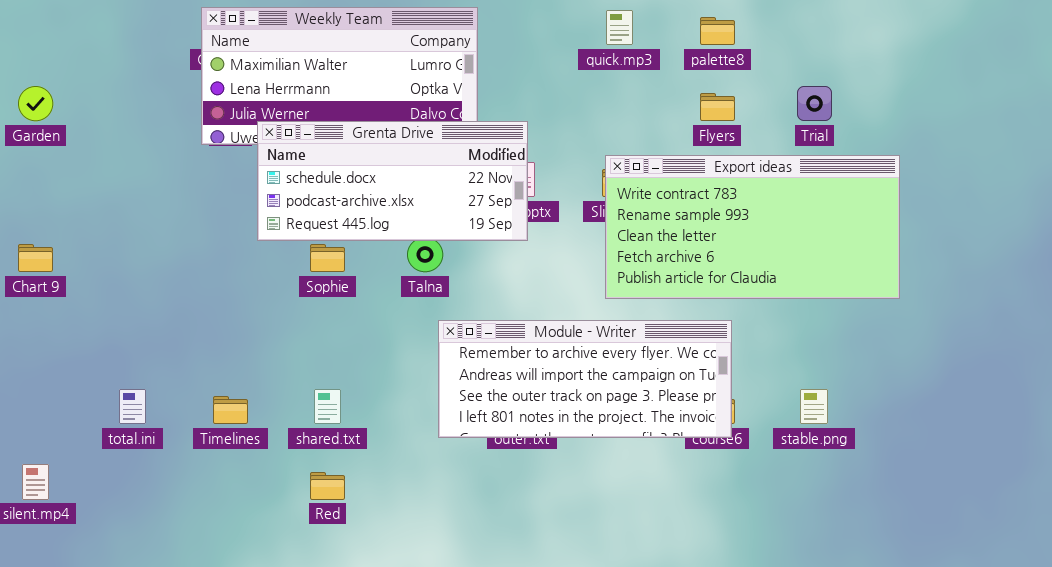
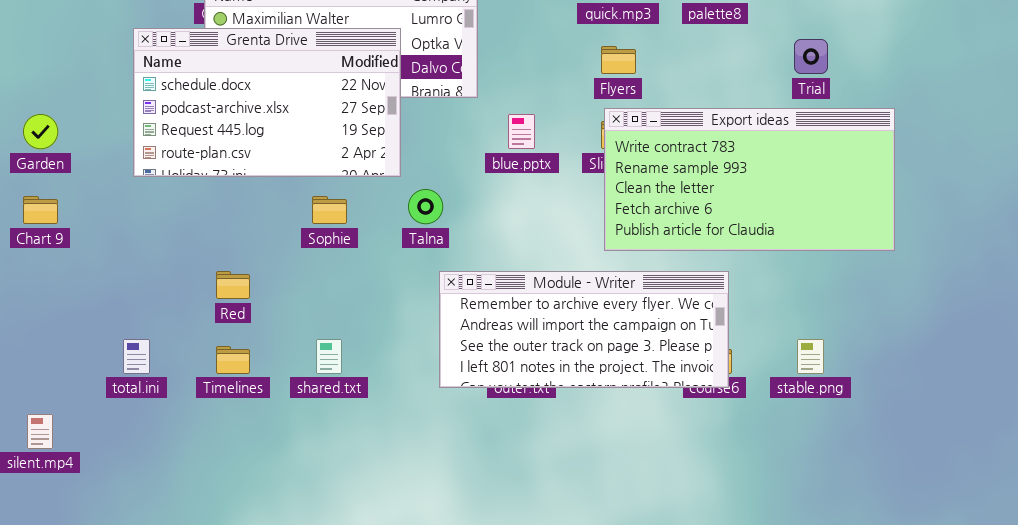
Garden: [18,86,53,121] -> [23,114,58,149], moved
Flyers: [700,93,735,121] -> [601,46,636,74], moved
Grenta Drive: [257,121,528,241] -> [133,28,401,177], moved, resized
Red: [310,472,345,500] -> [216,271,250,299], moved

